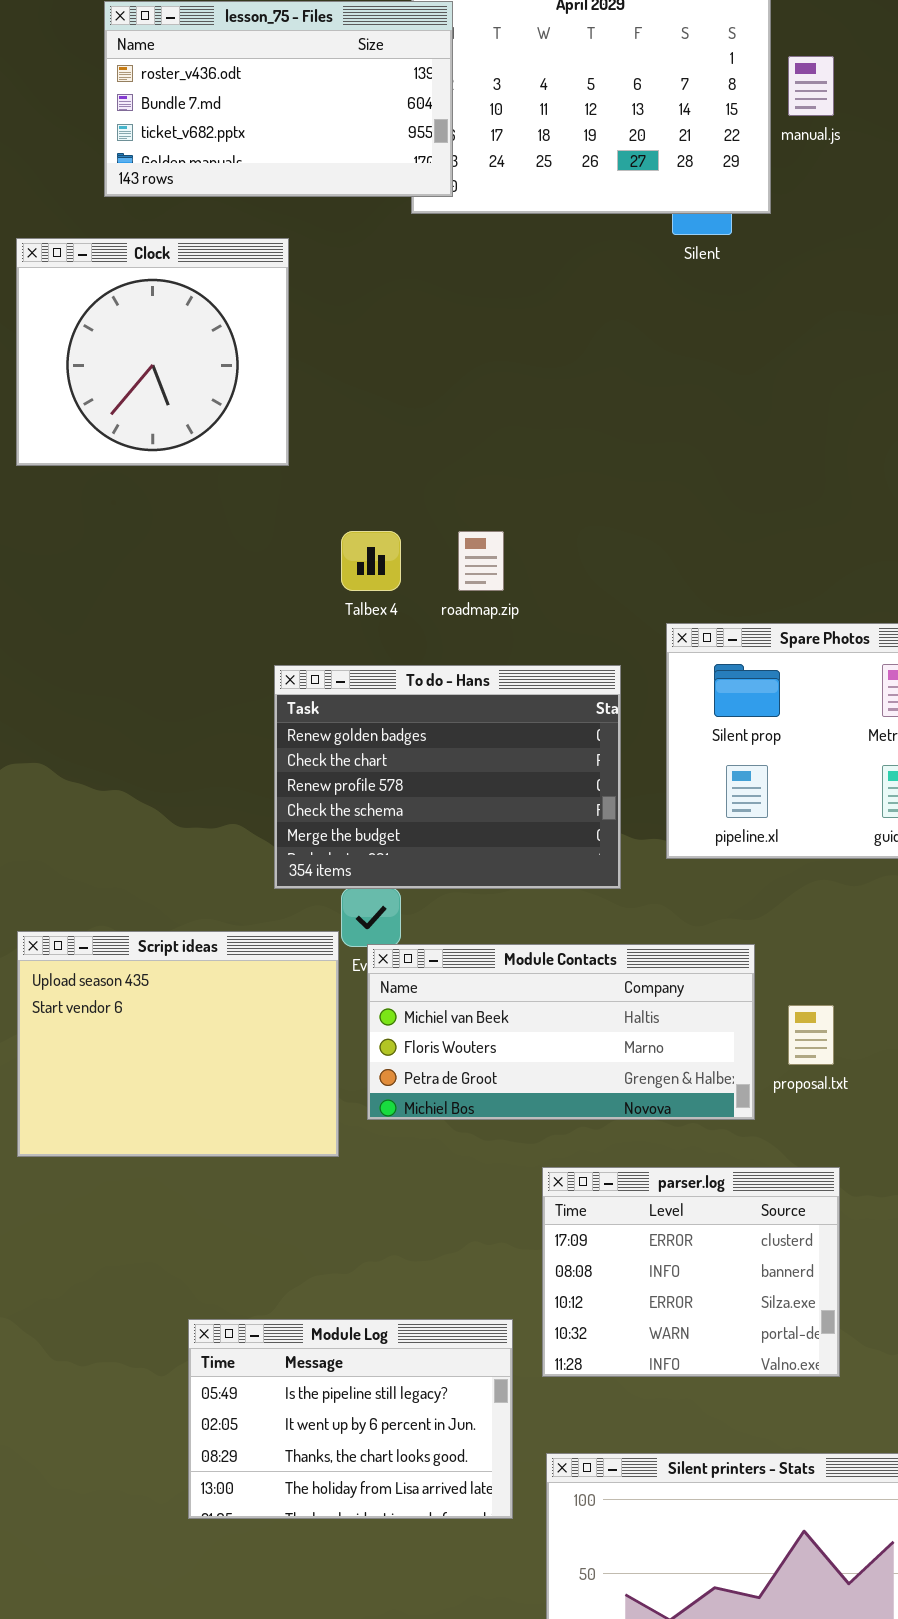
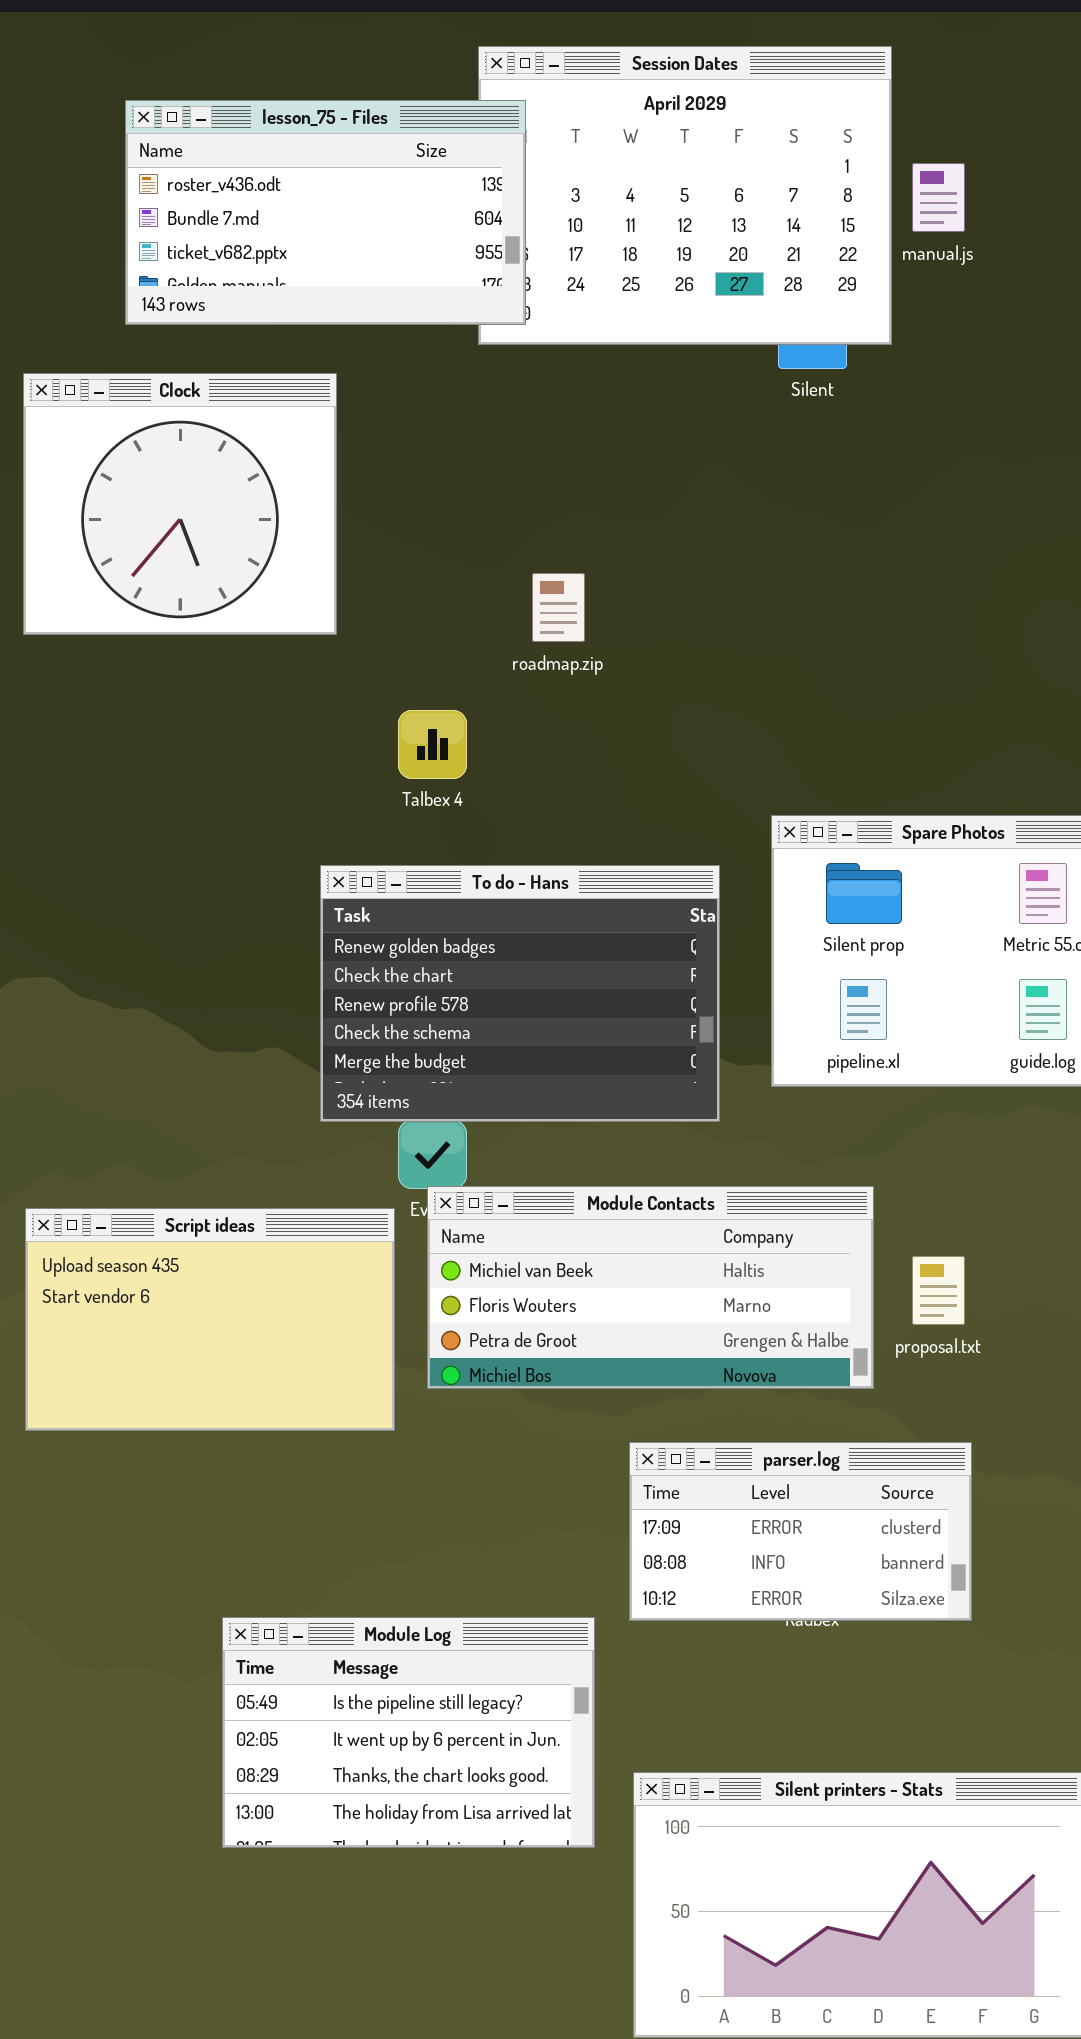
roadmap.zip: [458,531,504,591] -> [532,573,585,642], moved
Script ideas: [17,931,339,1157] -> [25,1208,395,1431], resized
parser.log: [542,1167,840,1377] -> [629,1442,972,1621], resized

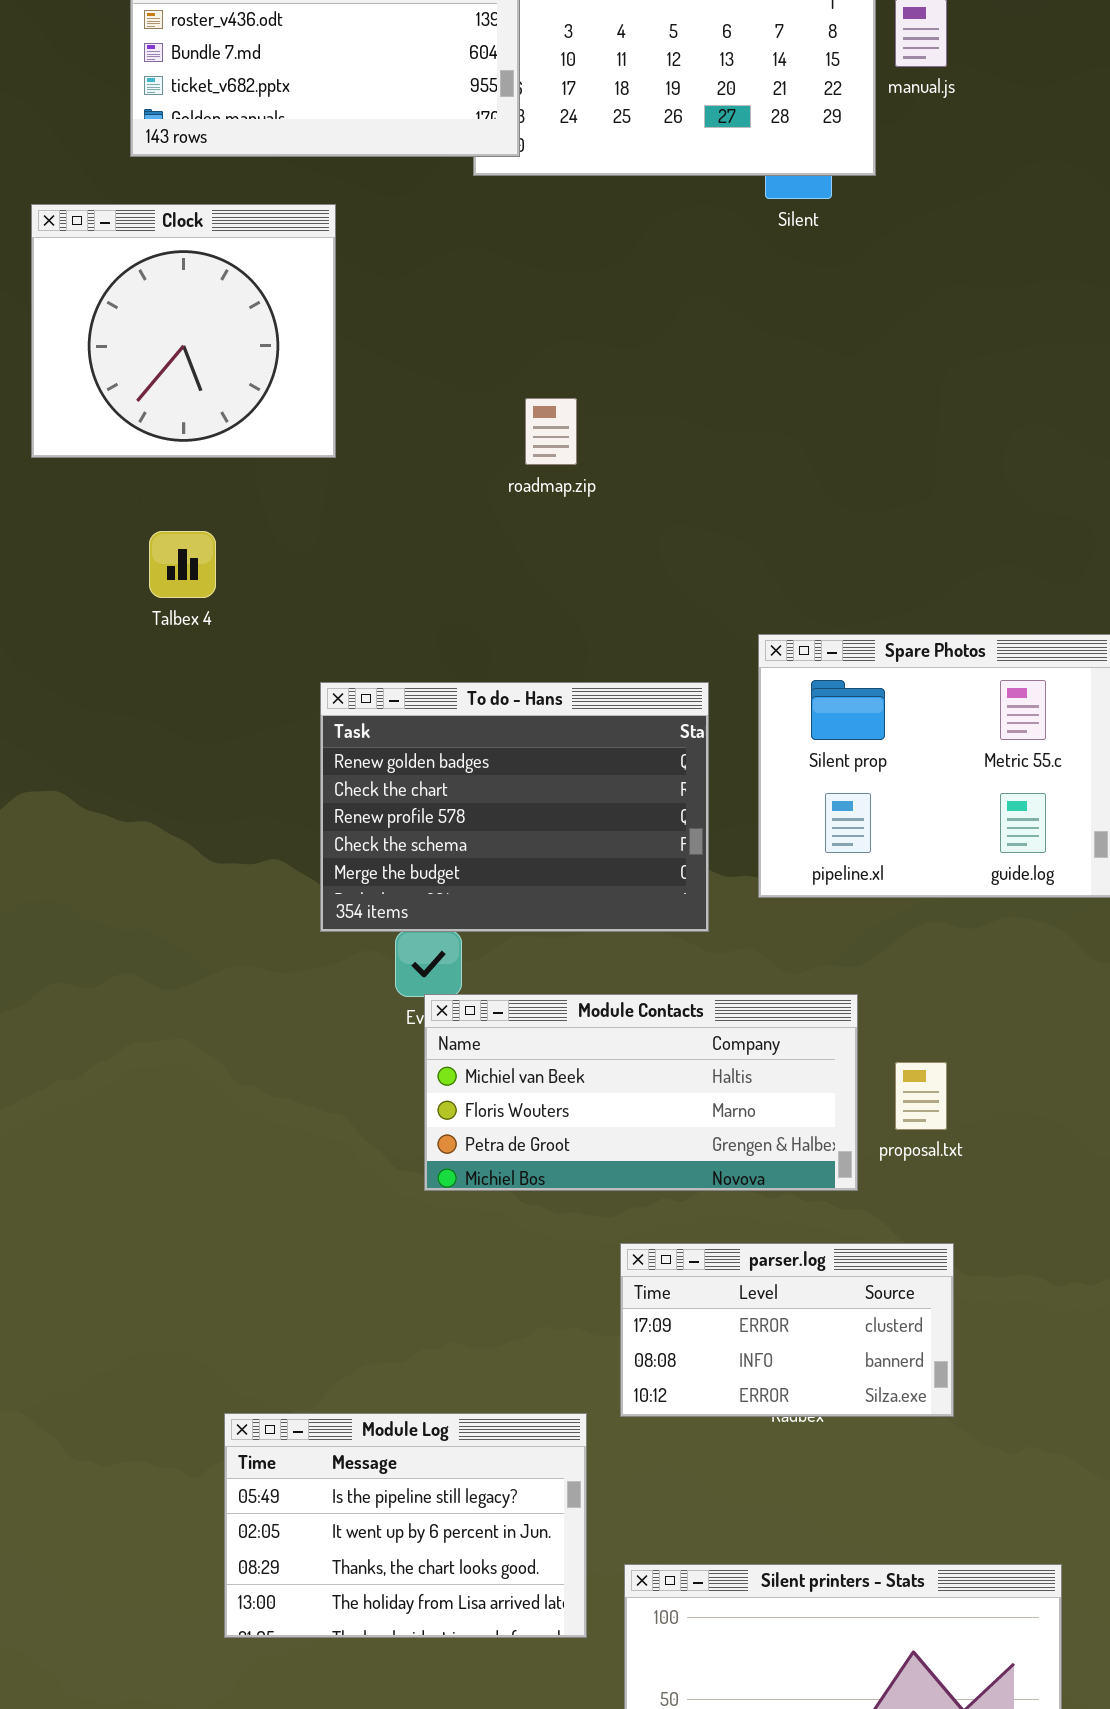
Talbex 4: [398,710,467,779] -> [149,531,216,598], moved
Script ideas: [25,1208,395,1431] -> none, closed

